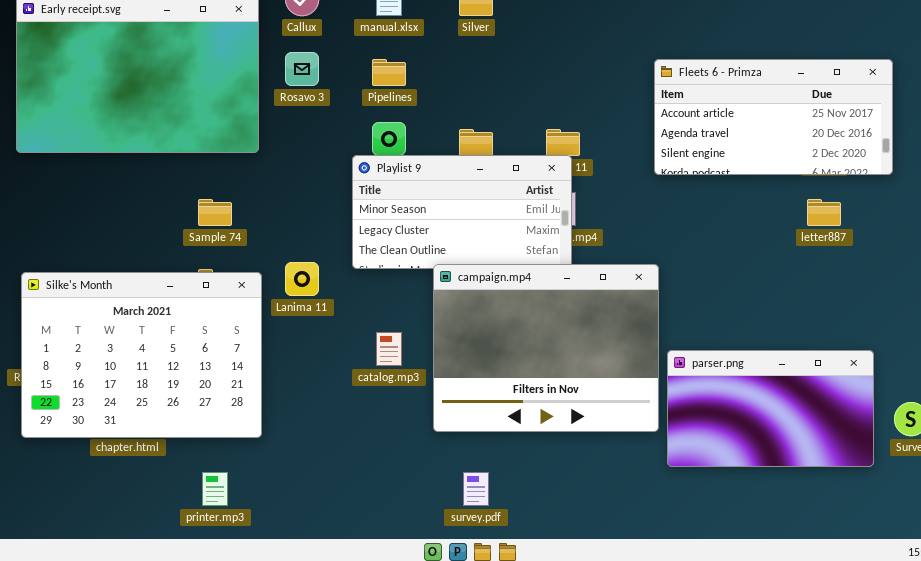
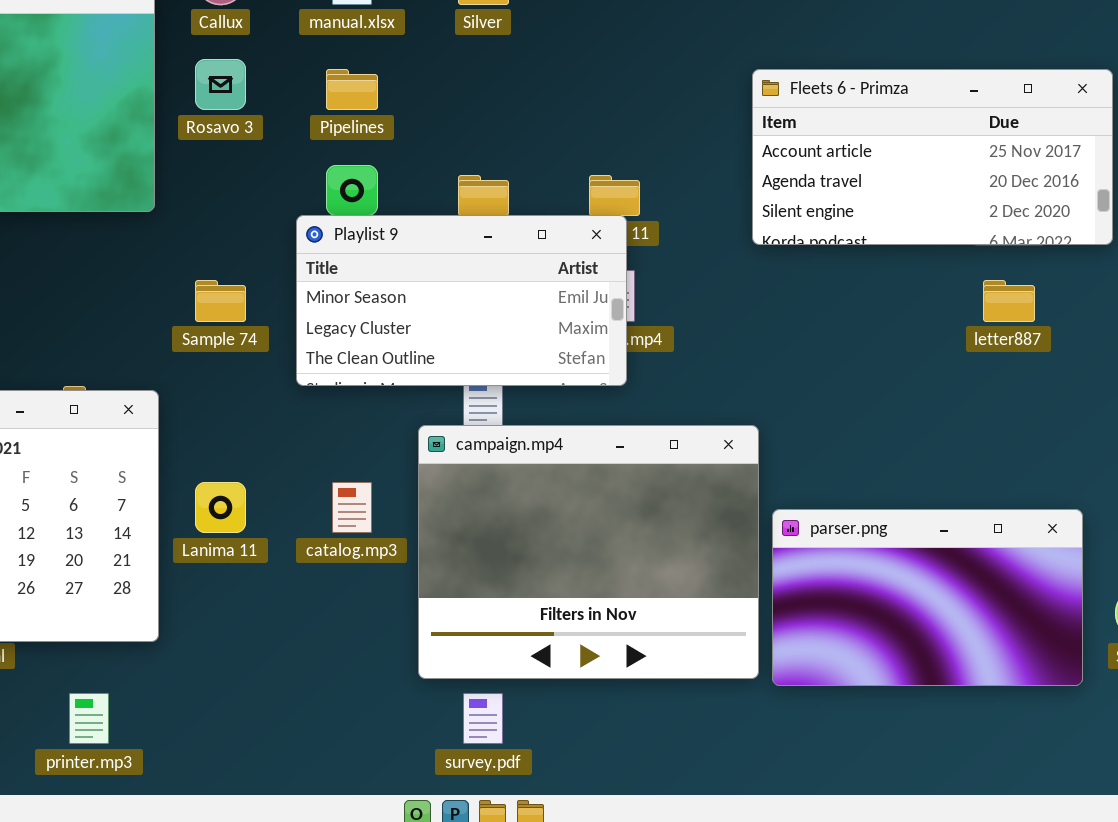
Sample 74: [198,199,232,226] -> [195,280,246,322], moved
Lanima 11: [285,262,319,296] -> [195,482,246,533], moved
campaign.mp4: [433,264,659,432] -> [418,425,759,679], moved

